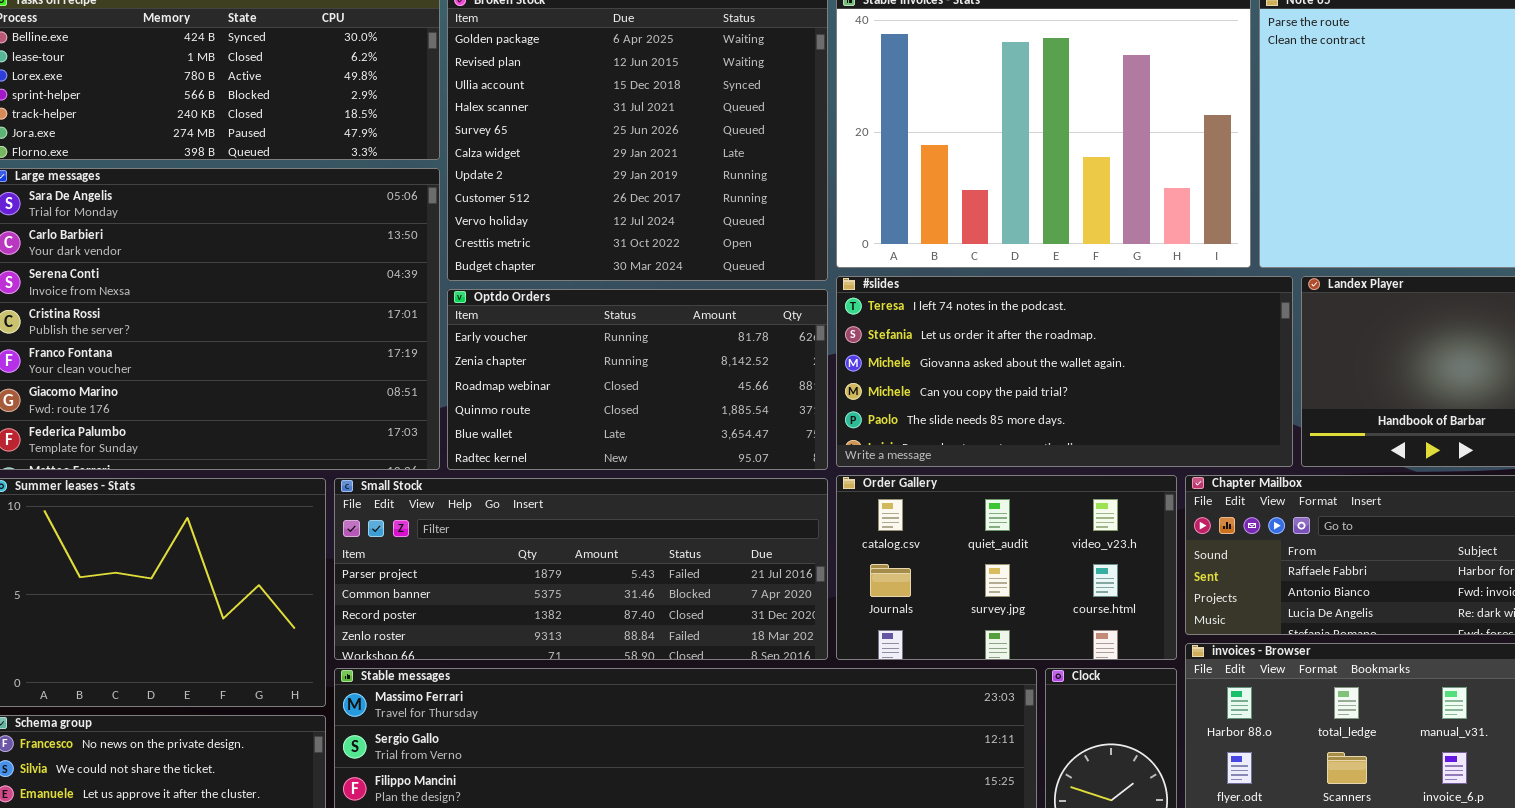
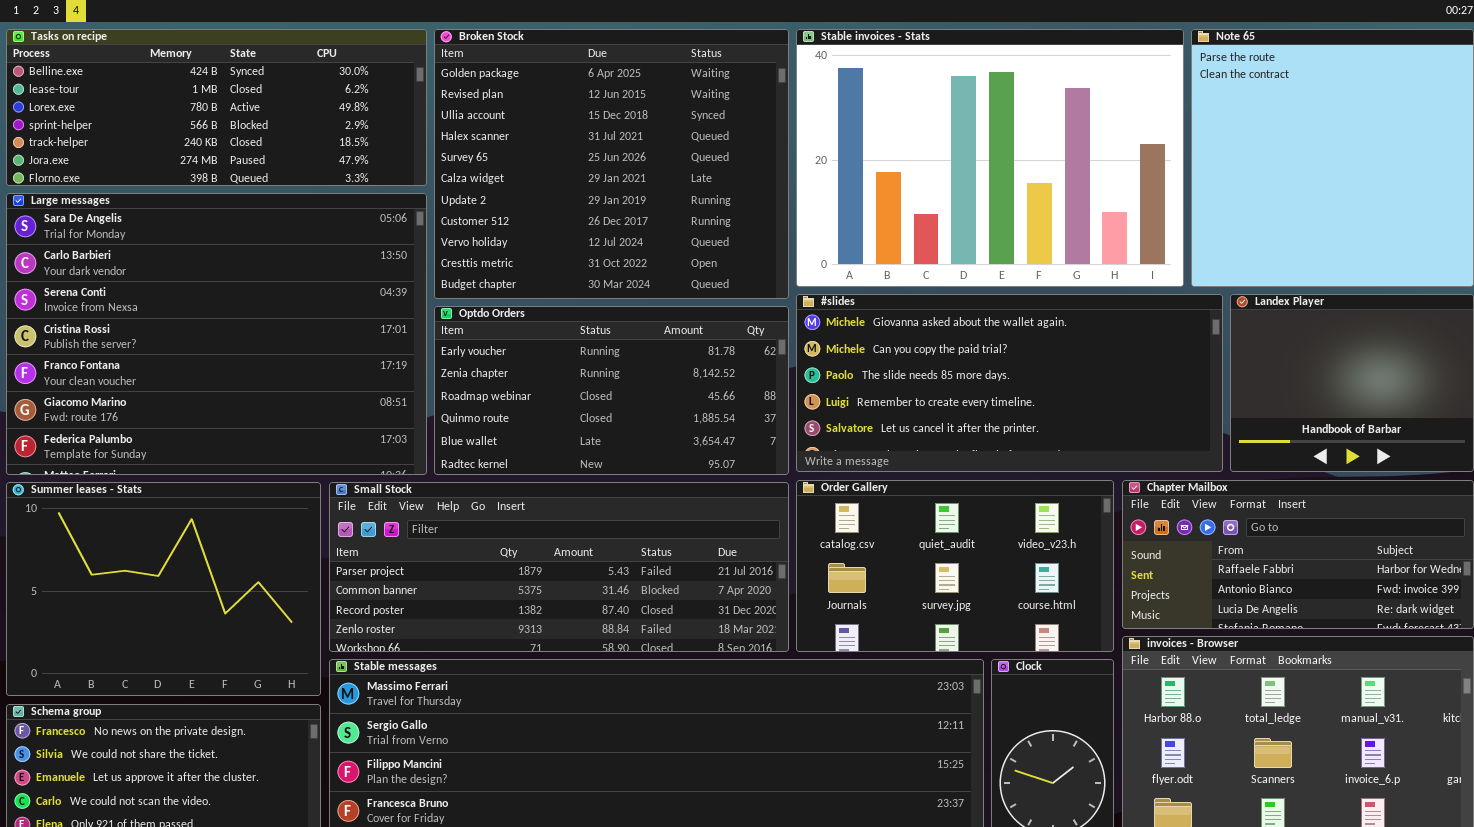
#slides: [836,276,1293,467] -> [796,294,1223,472], scrolled down 2 rows

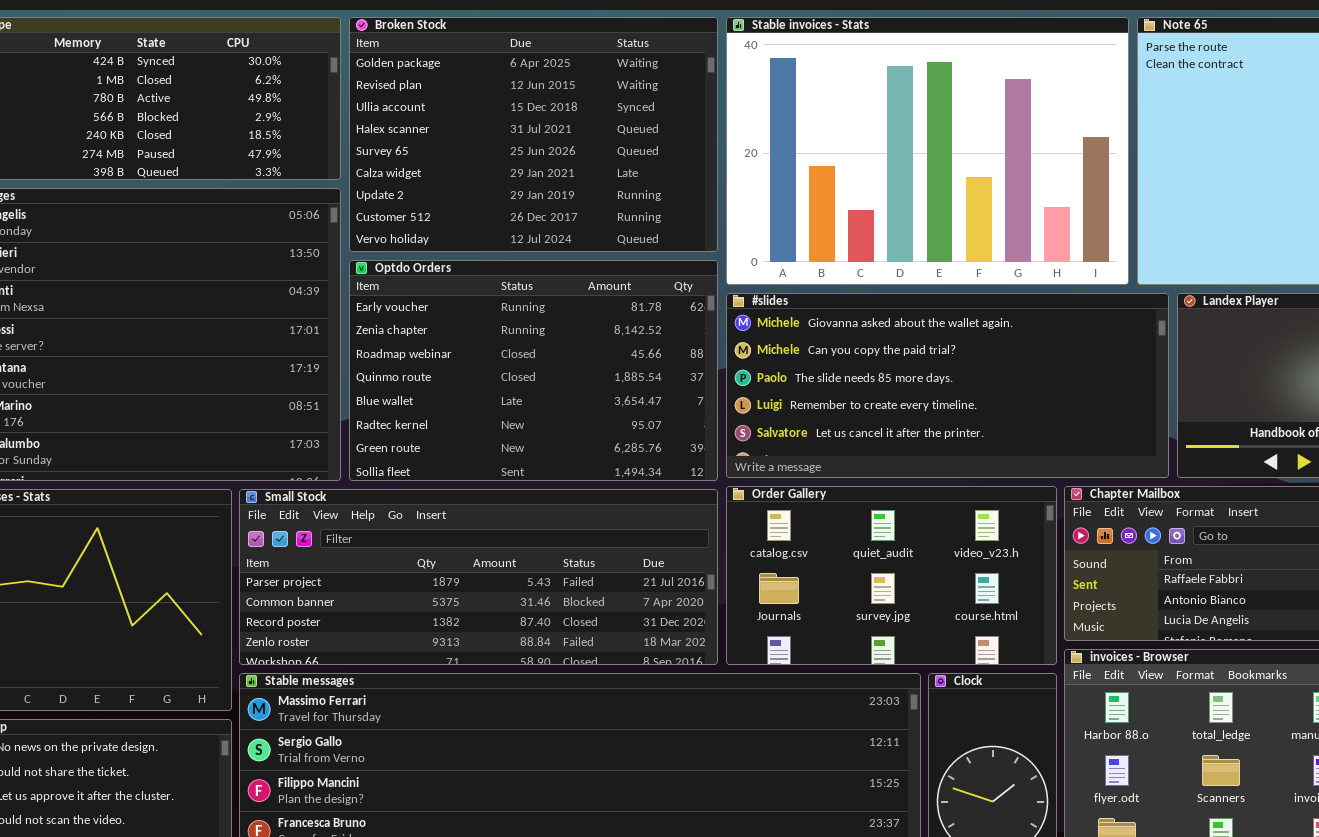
Broken Stock: [434,29,789,299] -> [349,17,718,252], resized
Optdo Orders: [434,306,789,475] -> [349,260,718,481], resized

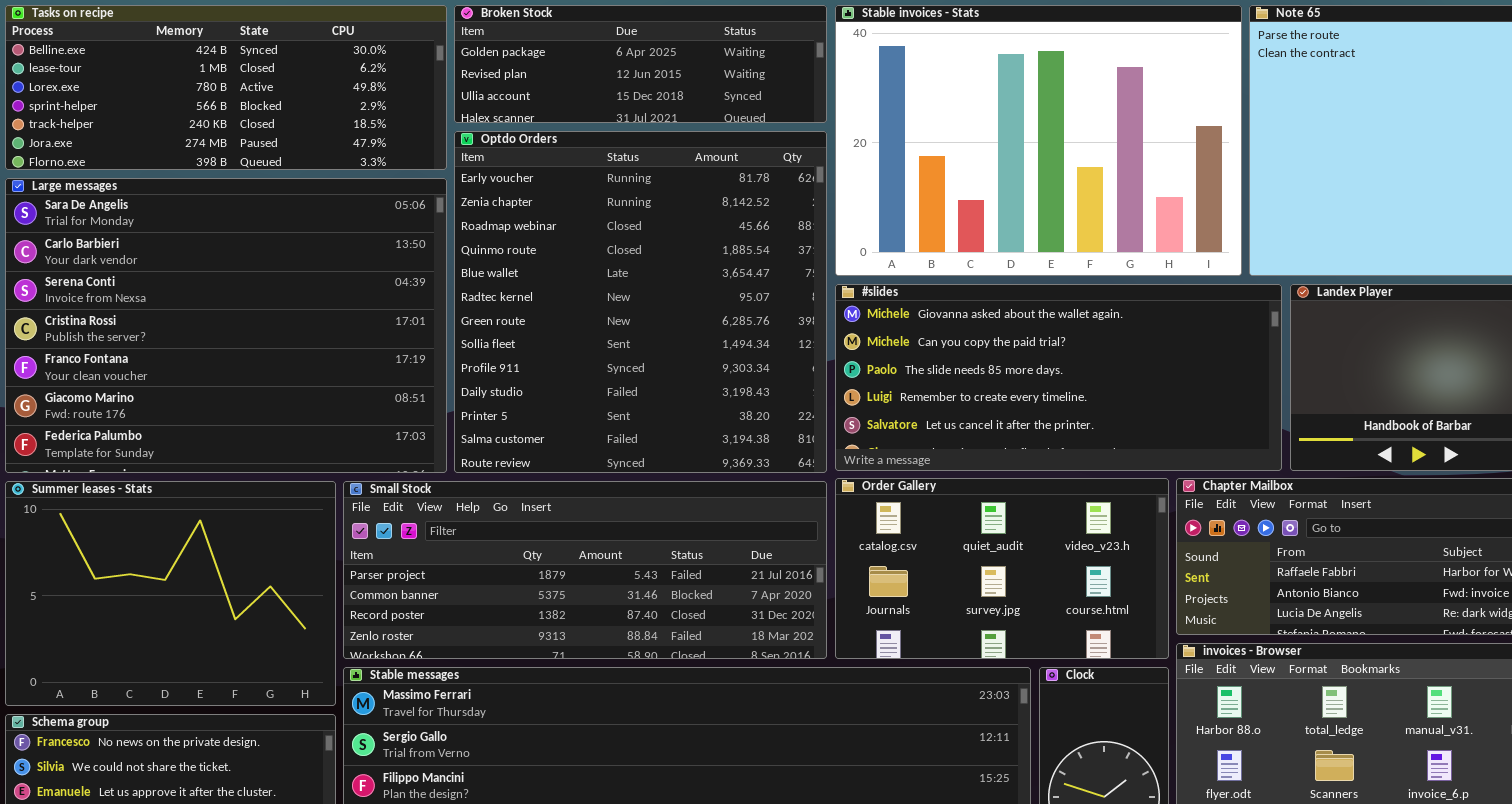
Broken Stock: [349,17,718,252] -> [454,5,827,123], resized
Optdo Orders: [349,260,718,481] -> [454,131,827,473], resized

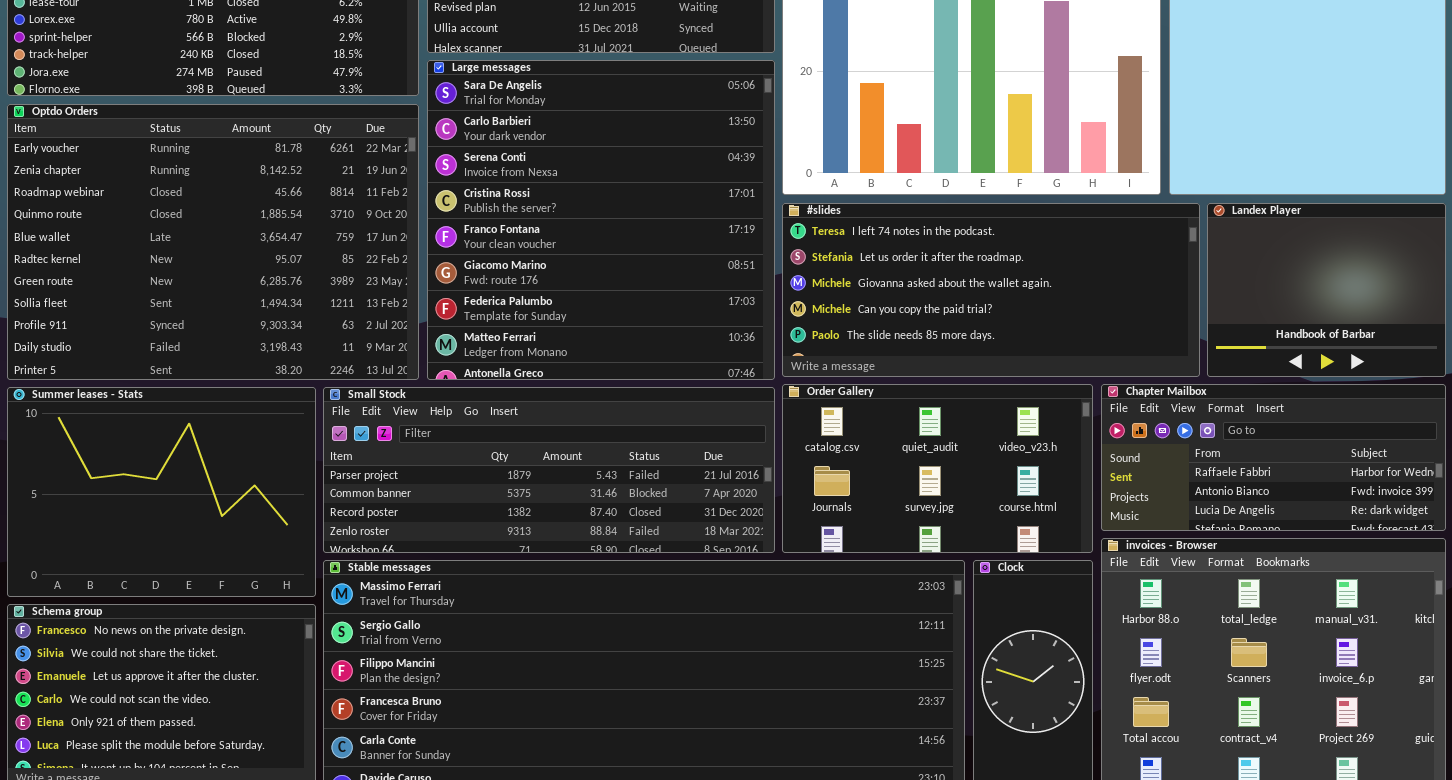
Optdo Orders: [454,131,827,473] -> [7,104,419,380], moved, resized
Large messages: [5,178,447,473] -> [427,60,775,380], moved, resized
#slides: [835,284,1282,471] -> [782,203,1200,377], scrolled up 2 rows

